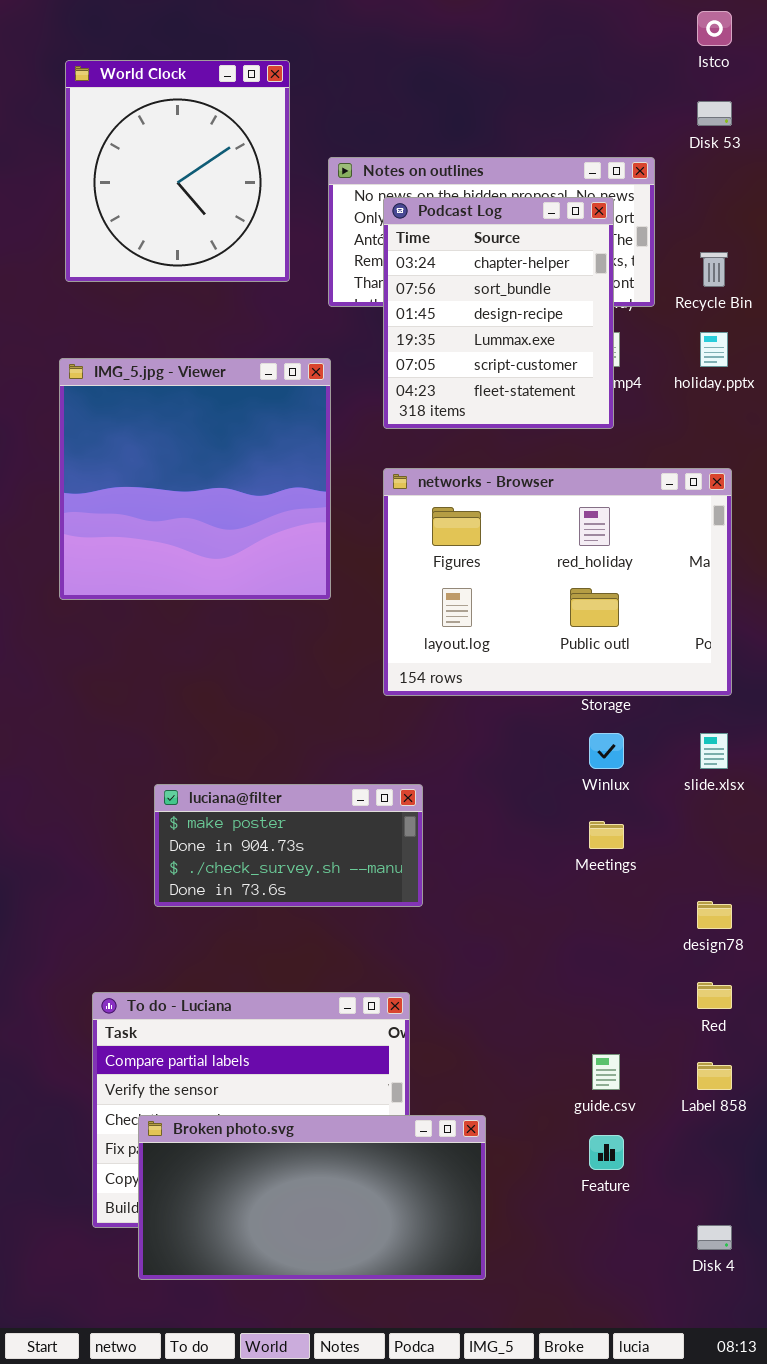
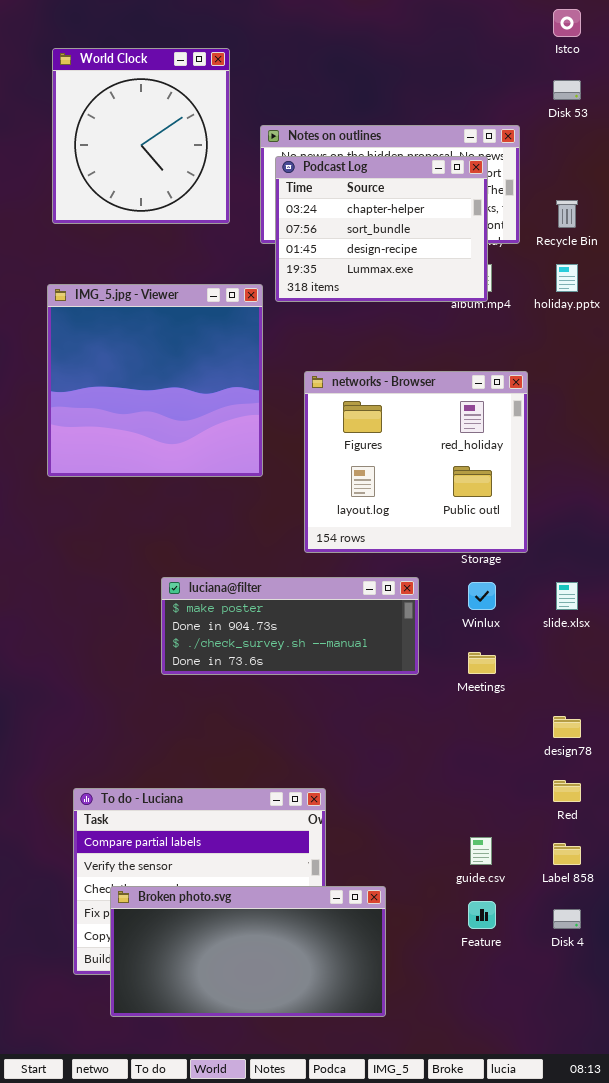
Podcast Log: [383,197,614,429] -> [275,156,488,302], resized
networks - Browser: [383,468,732,696] -> [304,371,528,553], resized
luciana@filter: [154,784,423,907] -> [161,577,419,675], moved, resized
Disk 4: [697,1225,732,1250] -> [553,909,581,929], moved

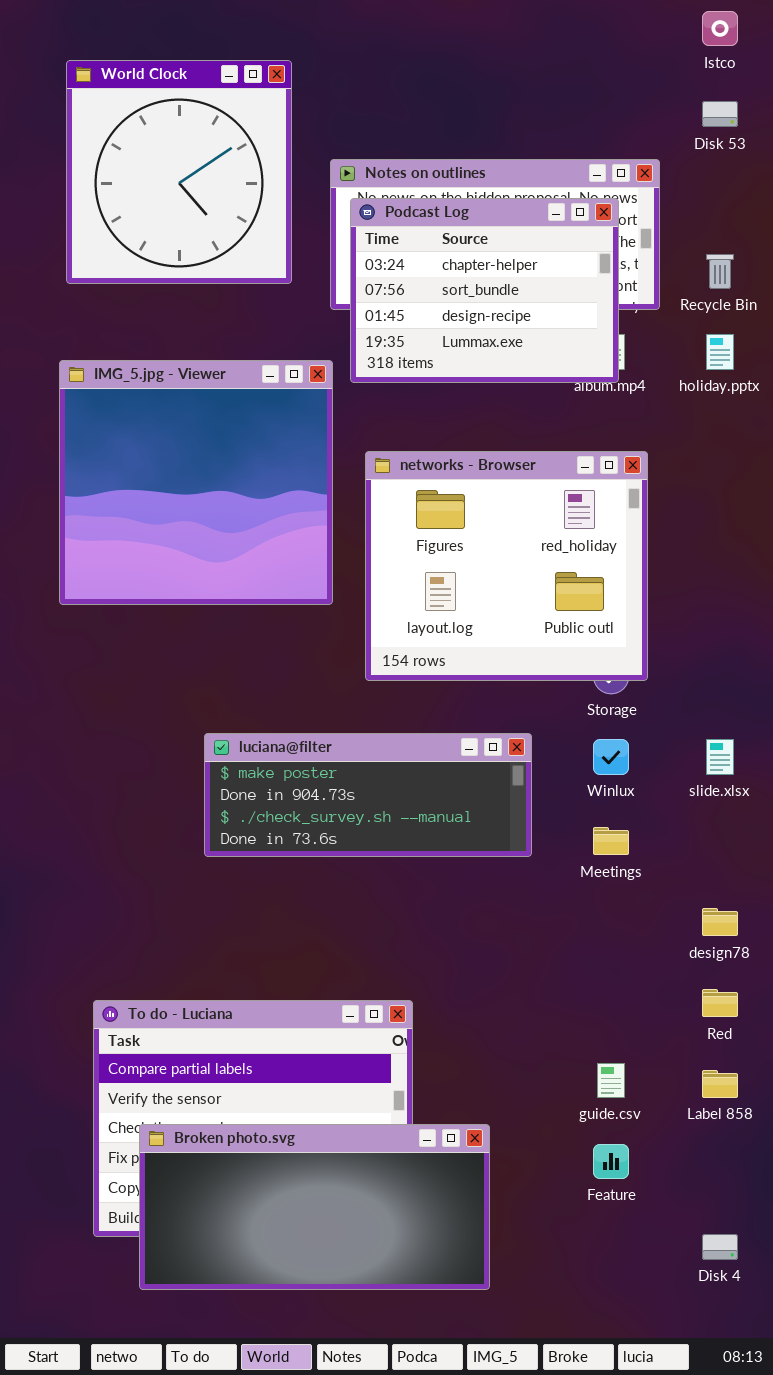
networks - Browser: [304,371,528,553] -> [365,451,648,681], moved
Disk 4: [553,909,581,929] -> [702,1234,738,1260], moved

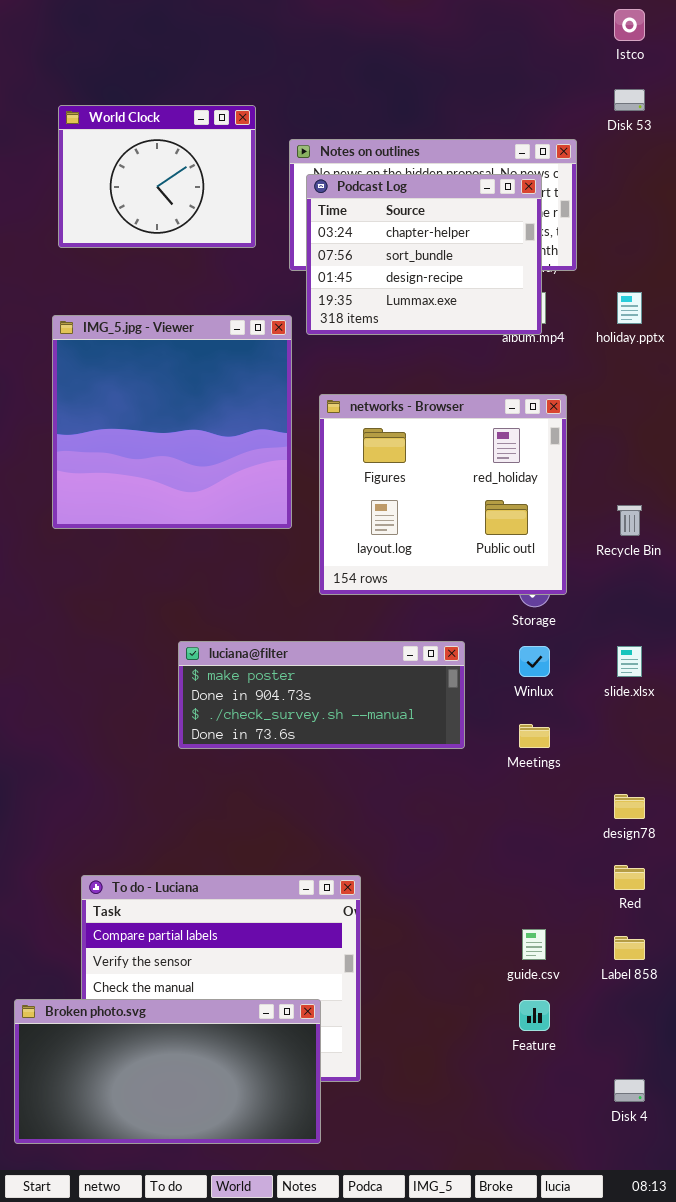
World Clock: [66,60,292,284] -> [58,105,256,248], resized
Recycle Bin: [706,254,734,289] -> [617,505,642,536], moved
Broken photo.svg: [139,1124,490,1290] -> [14,999,321,1144], moved

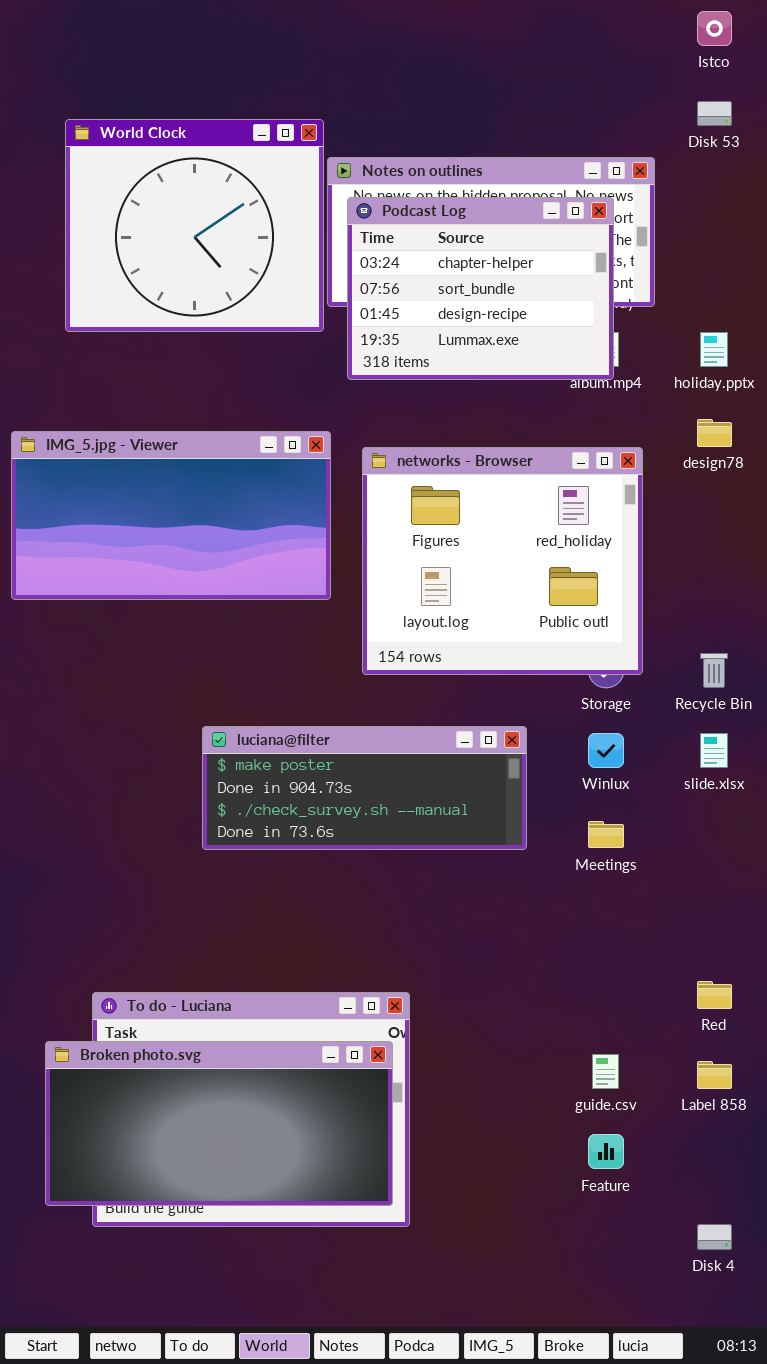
World Clock: [58,105,256,248] -> [65,119,324,332], resized
IMG_5.jpg - Viewer: [52,315,292,529] -> [11,431,331,600], resized
Recycle Bin: [617,505,642,536] -> [700,653,728,688], moved
design78: [614,794,645,819] -> [697,419,732,447], moved
Broken photo.svg: [14,999,321,1144] -> [45,1041,393,1206], moved

